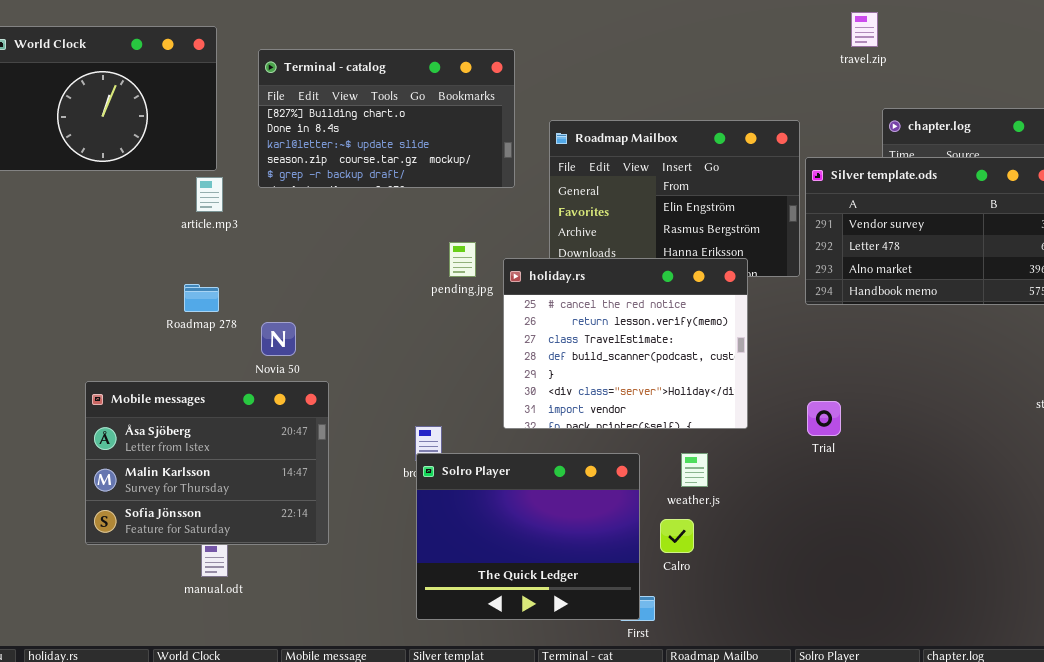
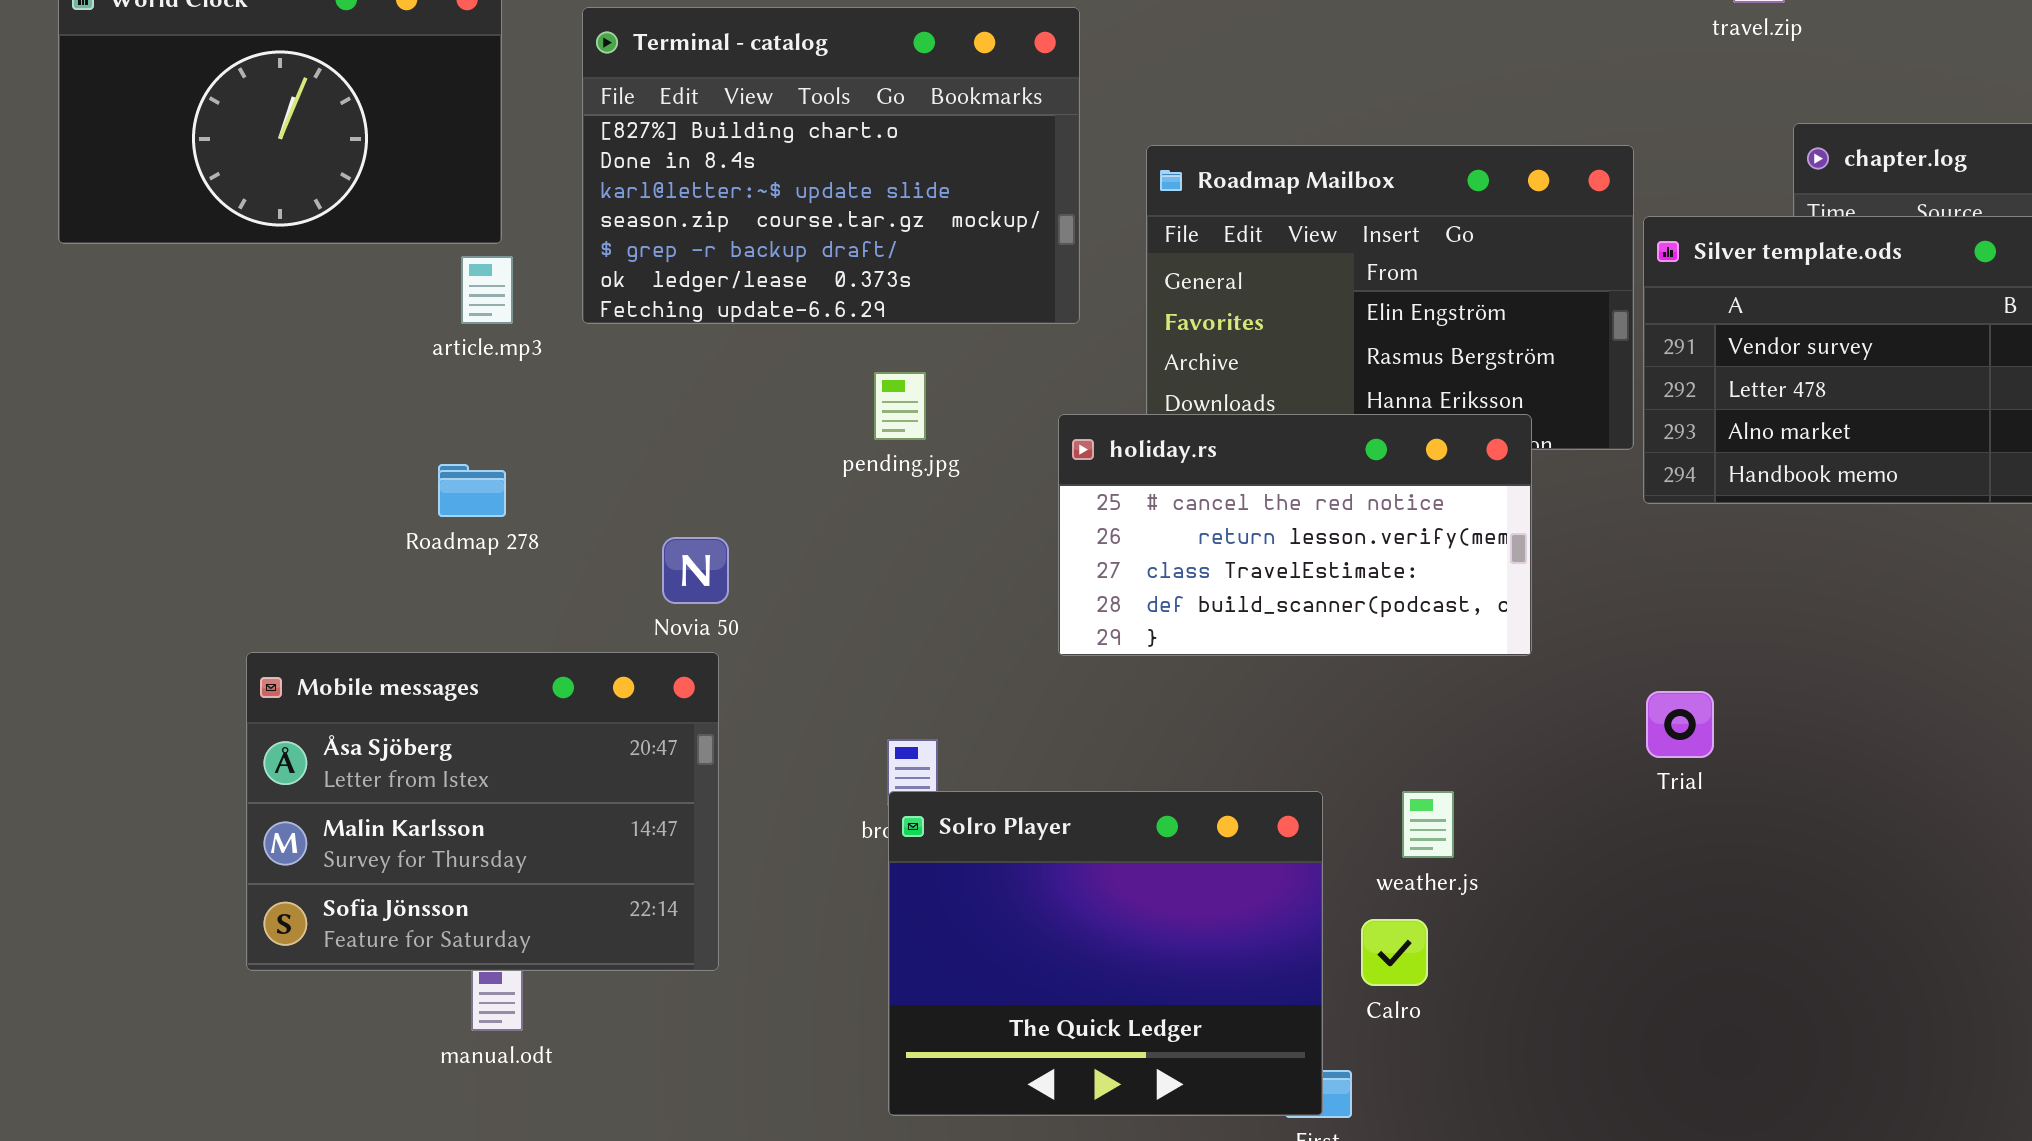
Terminal - catalog: [258,49,515,188] -> [582,7,1080,324], resized
pending.jpg: [449,242,476,277] -> [874,372,926,440], moved
holiday.rs: [503,258,748,429] -> [1058,414,1532,656], resized
Novia 50: [261,322,296,356] -> [662,537,729,604], moved

